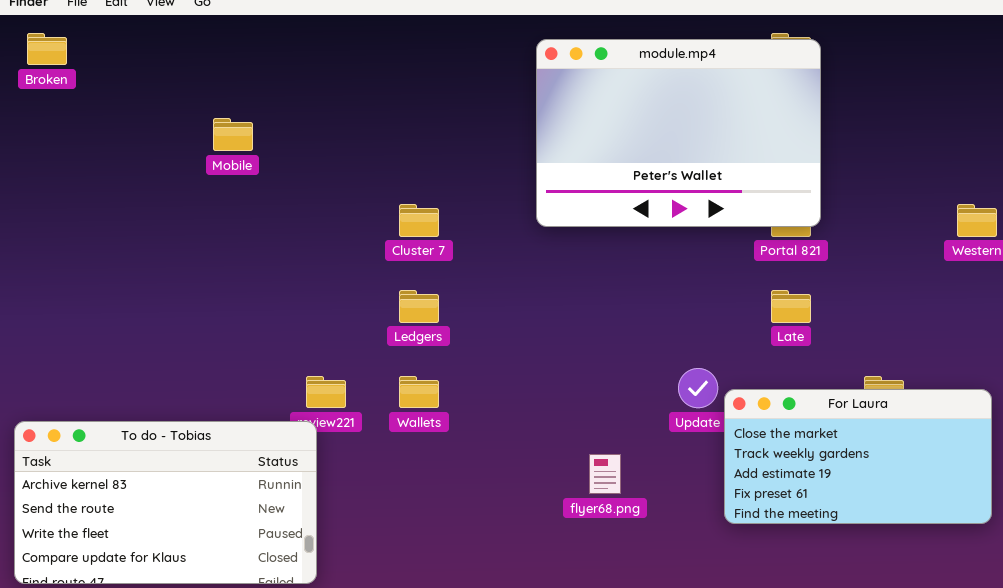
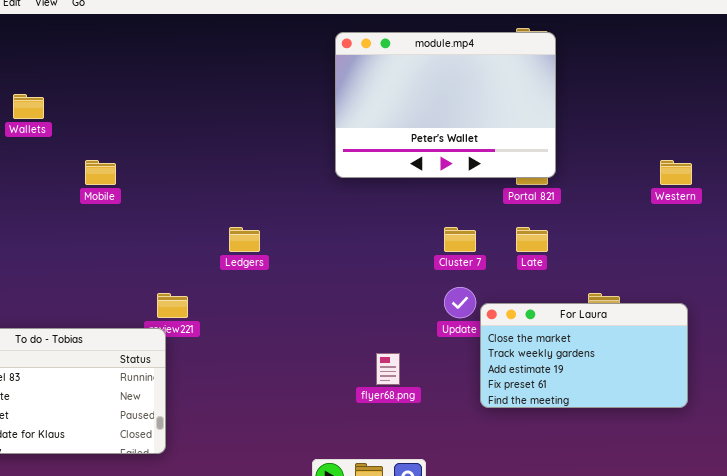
Mobile: [213,118,253,151] -> [85,160,116,185], moved
Cluster 7: [399,204,439,237] -> [444,227,476,252], moved
Wallets: [399,376,439,408] -> [13,94,44,119], moved

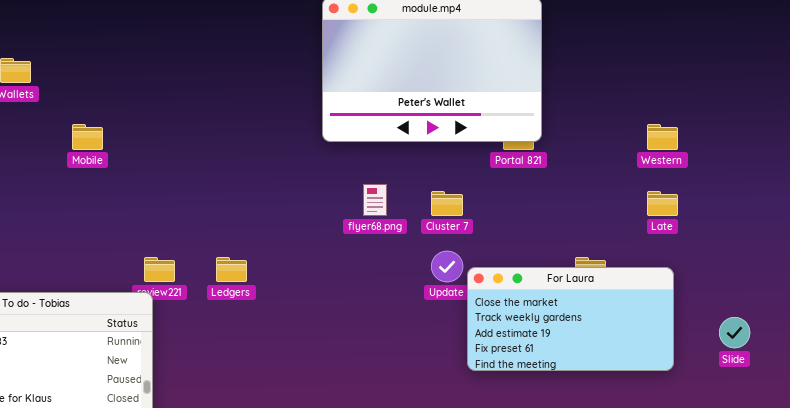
Ledgers: [229,227,260,252] -> [216,257,247,282], moved
Late: [516,227,548,252] -> [647,191,678,216], moved
flyer68.png: [376,353,400,385] -> [363,184,387,216], moved

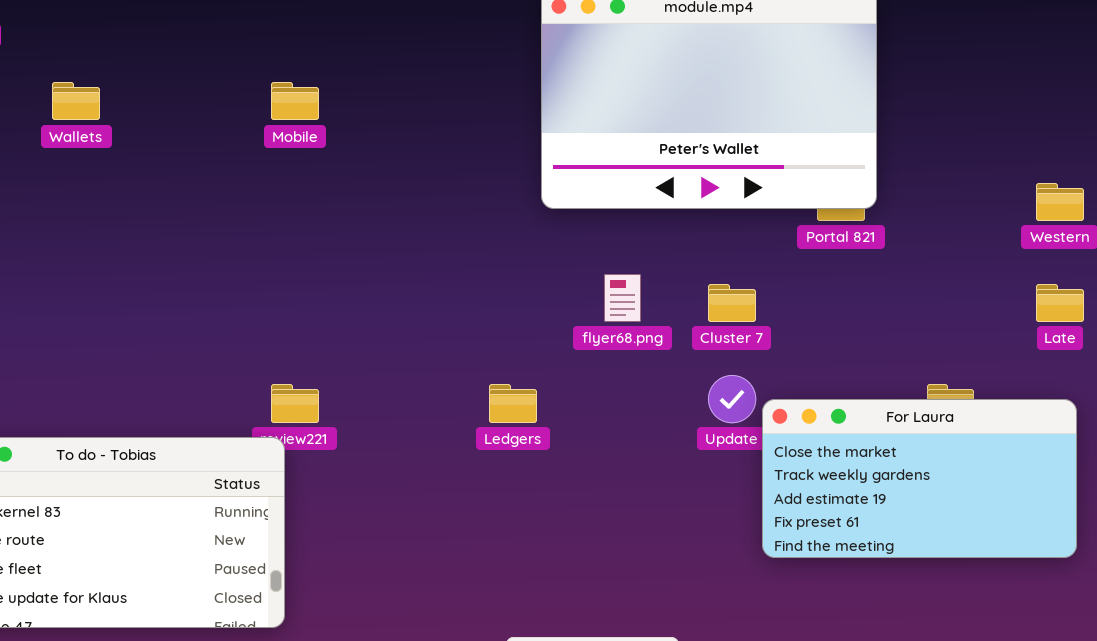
Mobile: [72,124,103,150] -> [271,82,319,120], moved
Ledgers: [216,257,247,282] -> [489,384,537,423], moved

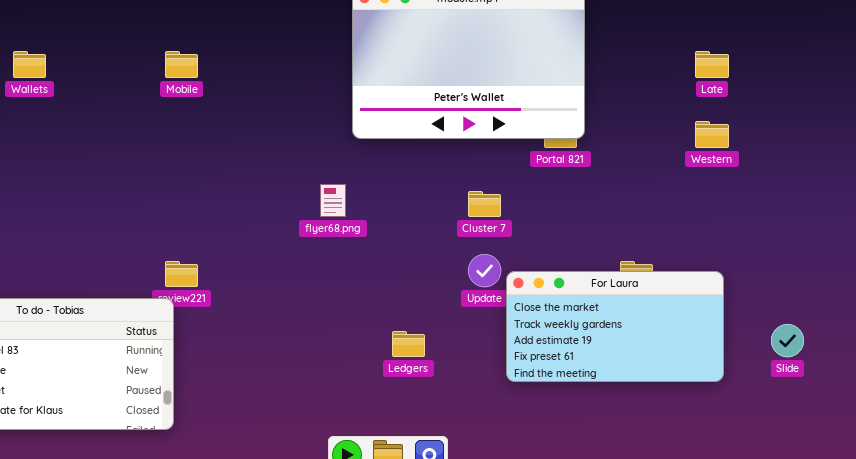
flyer68.png: [604,274,641,322] -> [320,184,346,217], moved
Late: [1036,284,1084,322] -> [695,51,729,78], moved
Ledgers: [489,384,537,423] -> [392,331,425,357], moved

